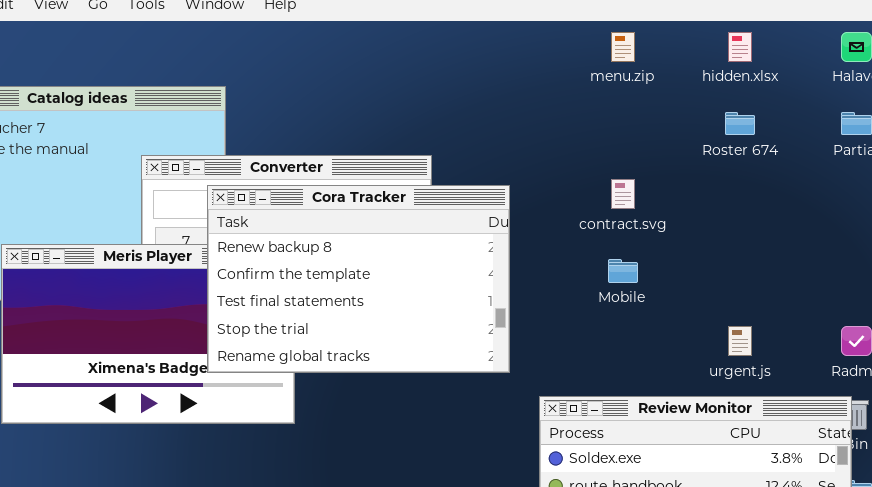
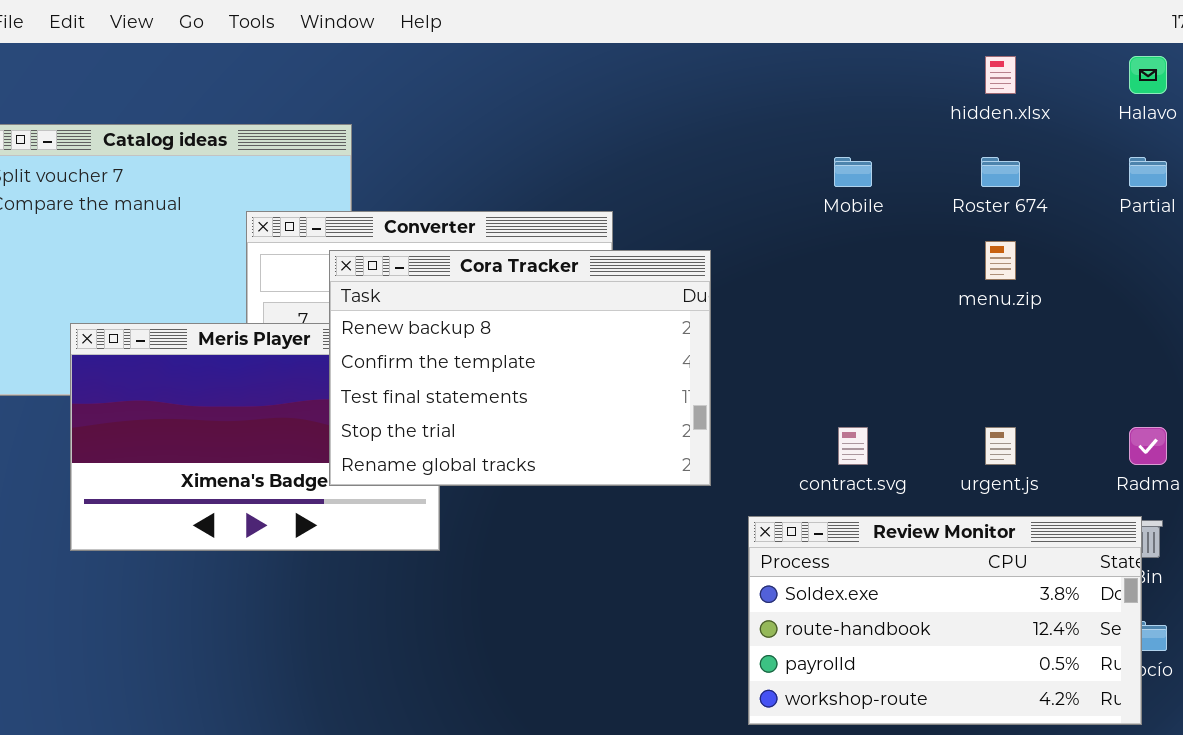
menu.zip: [611,32,635,62] -> [985,241,1016,280], moved
contract.svg: [611,179,635,209] -> [838,427,868,465], moved
Mobile: [608,259,638,283] -> [834,157,872,187], moved

